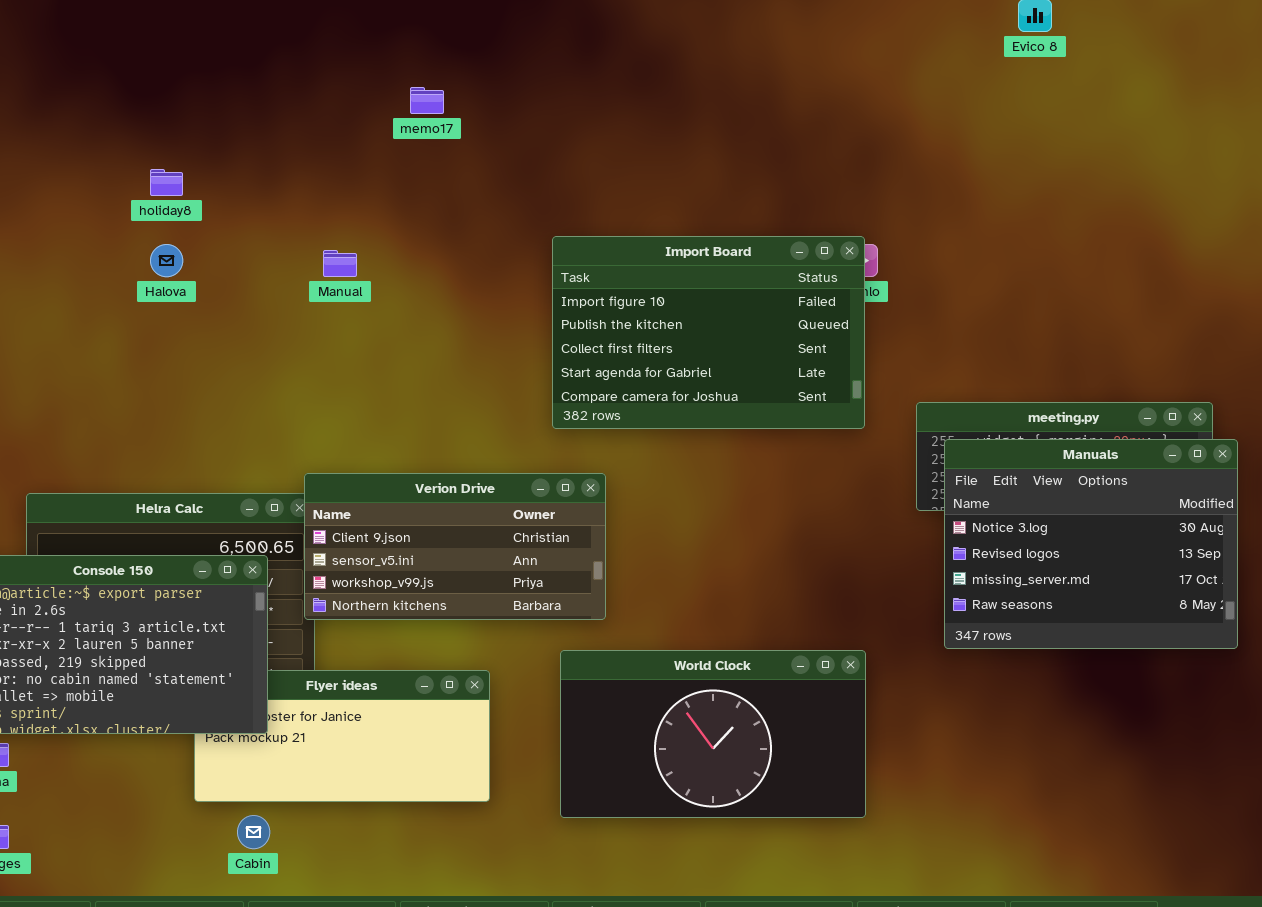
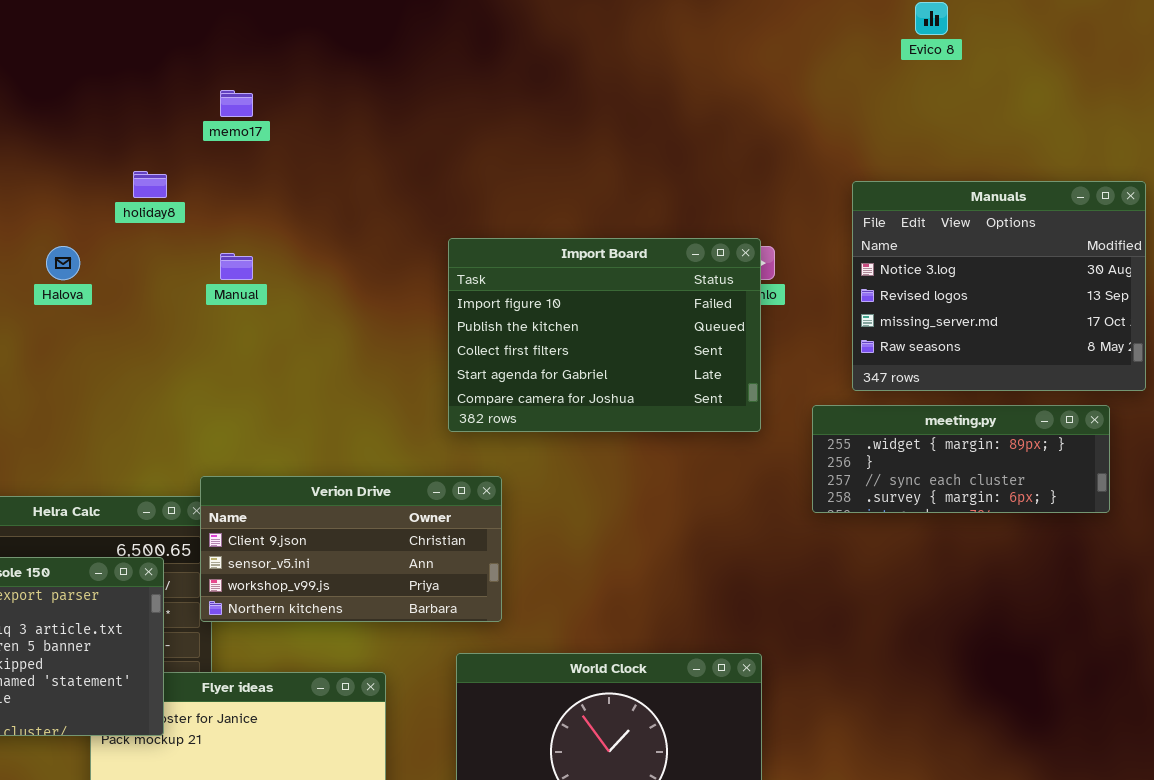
memo17: [410,87,444,114] -> [220,90,253,117], moved
holiday8: [150,169,183,196] -> [133,171,167,198], moved
Manuals: [944,439,1238,649] -> [852,181,1146,391], moved

